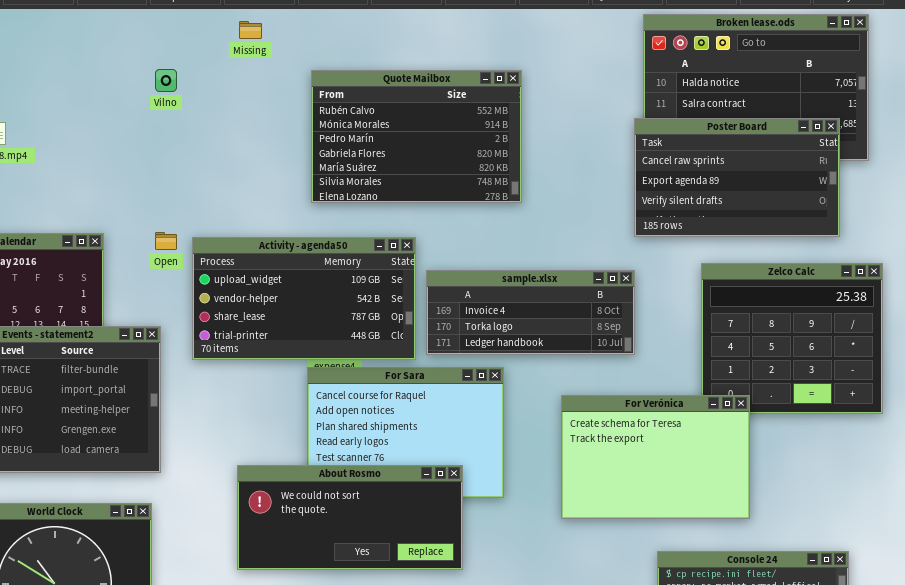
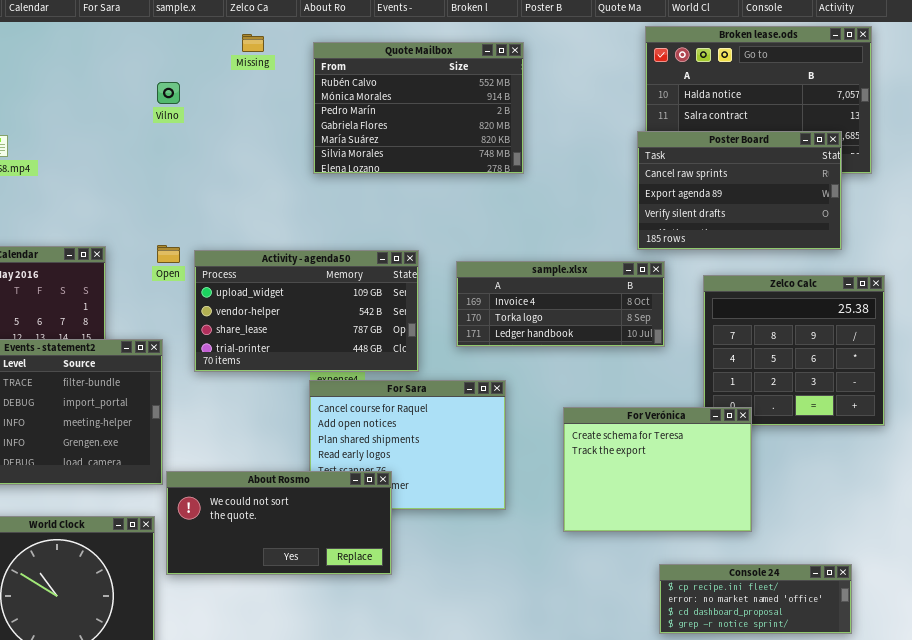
Quote Mailbox: [311,70,522,203] -> [313,42,524,174], moved
sample.xlsx: [426,270,635,355] -> [456,261,665,347], moved
About Rosmo: [237,465,463,570] -> [166,471,392,575], moved

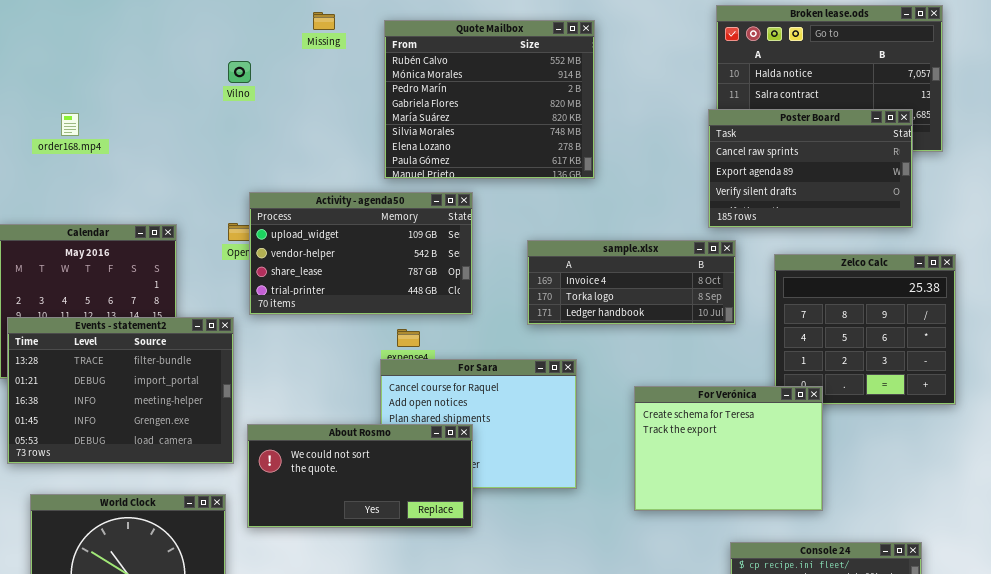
Quote Mailbox: [313,42,524,174] -> [384,20,595,179], resized
Activity - agenda50: [194,250,419,372] -> [249,192,473,315], moved
About Rosmo: [166,471,392,575] -> [247,424,473,528], moved

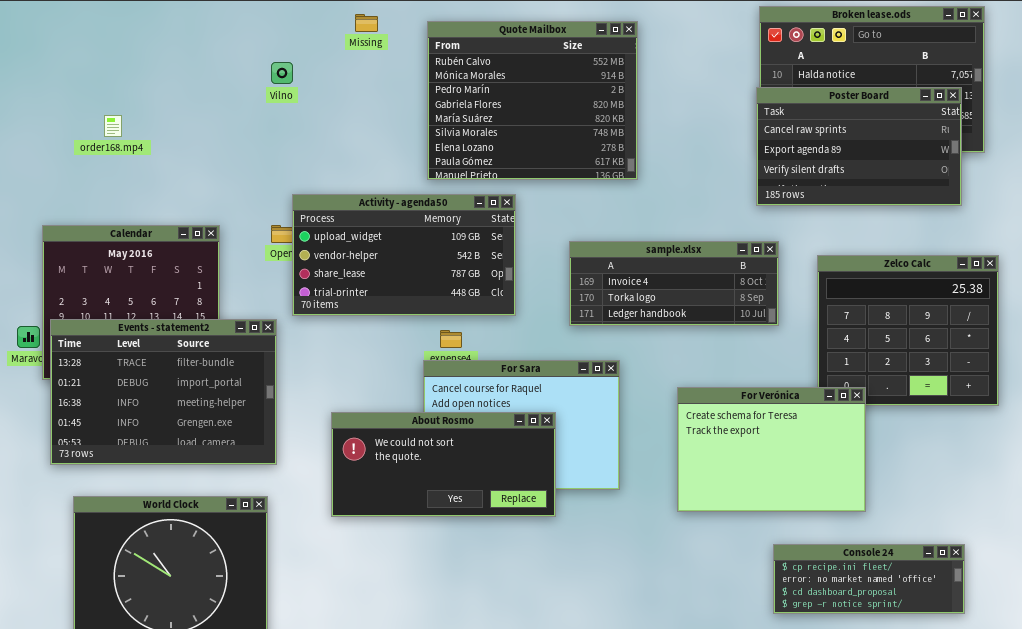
Poster Board: [708,109,913,228] -> [756,87,962,206], moved
About Rosmo: [247,424,473,528] -> [331,412,556,517], moved

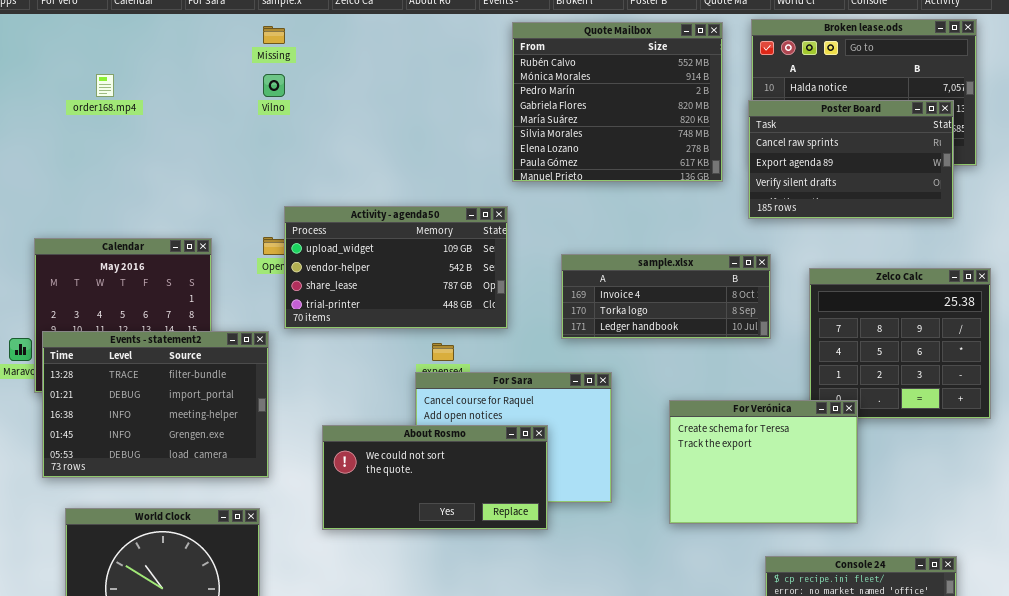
Missing: [355,14,378,32] -> [263,26,285,44], moved
Quote Mailbox: [427,21,638,180] -> [512,22,723,182], moved
order168.mp4: [104,115,122,137] -> [96,74,114,97], moved

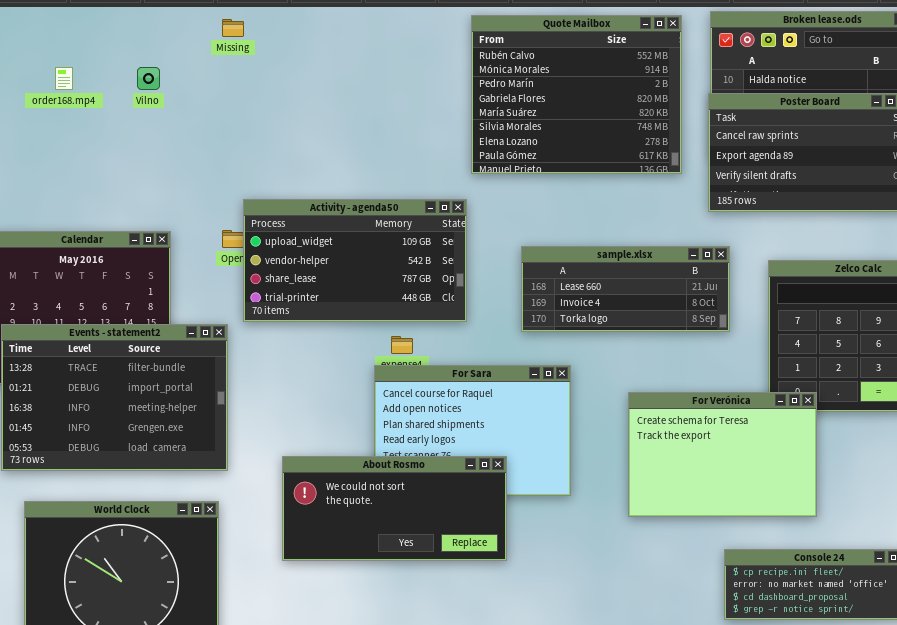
Vilno: [263,74,285,97] -> [137,67,160,90], moved
sample.xlsx: [561,254,771,339] -> [521,246,730,332], scrolled up 1 row
About Rosmo: [322,425,548,530] -> [282,456,507,561], moved

